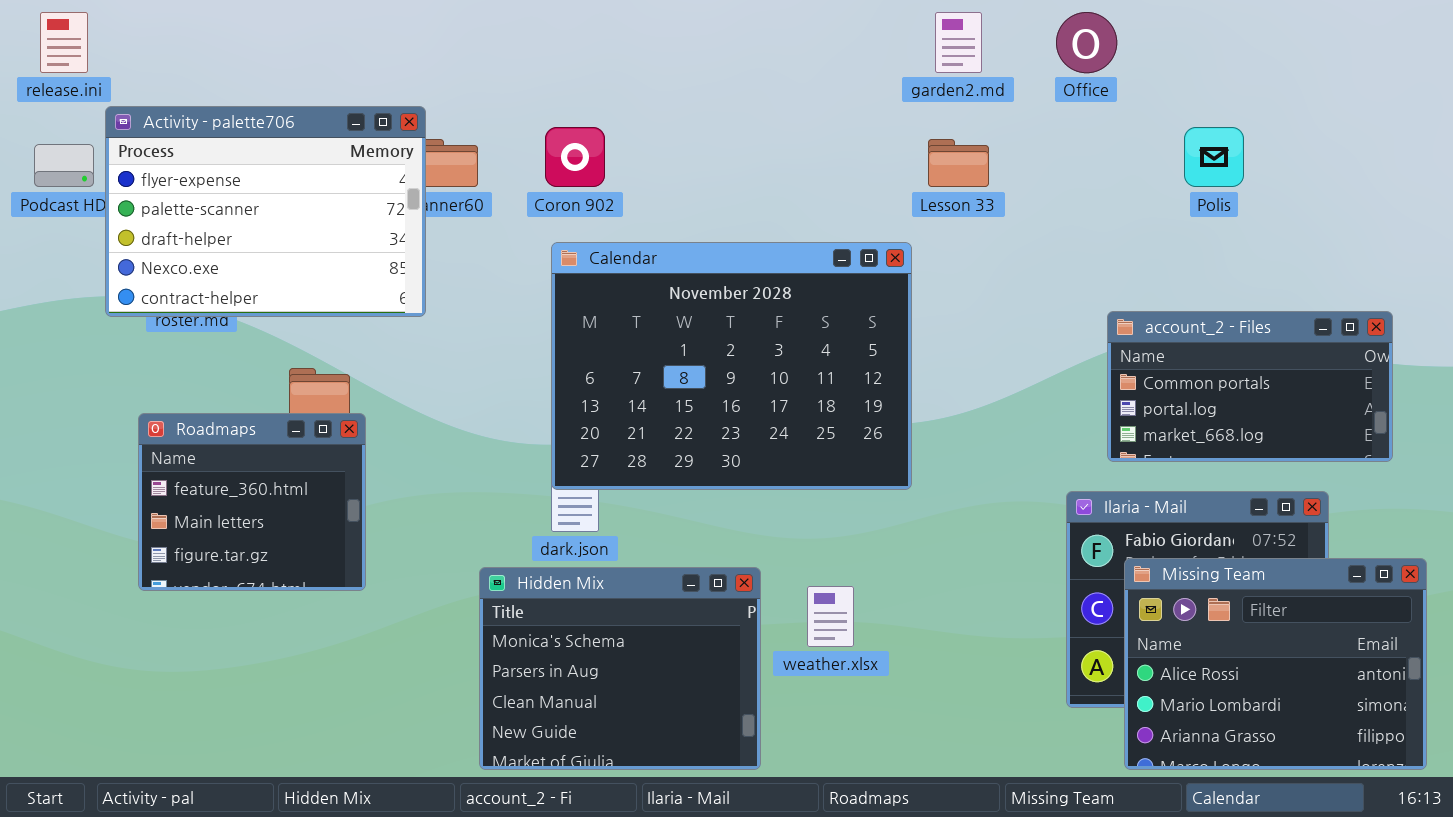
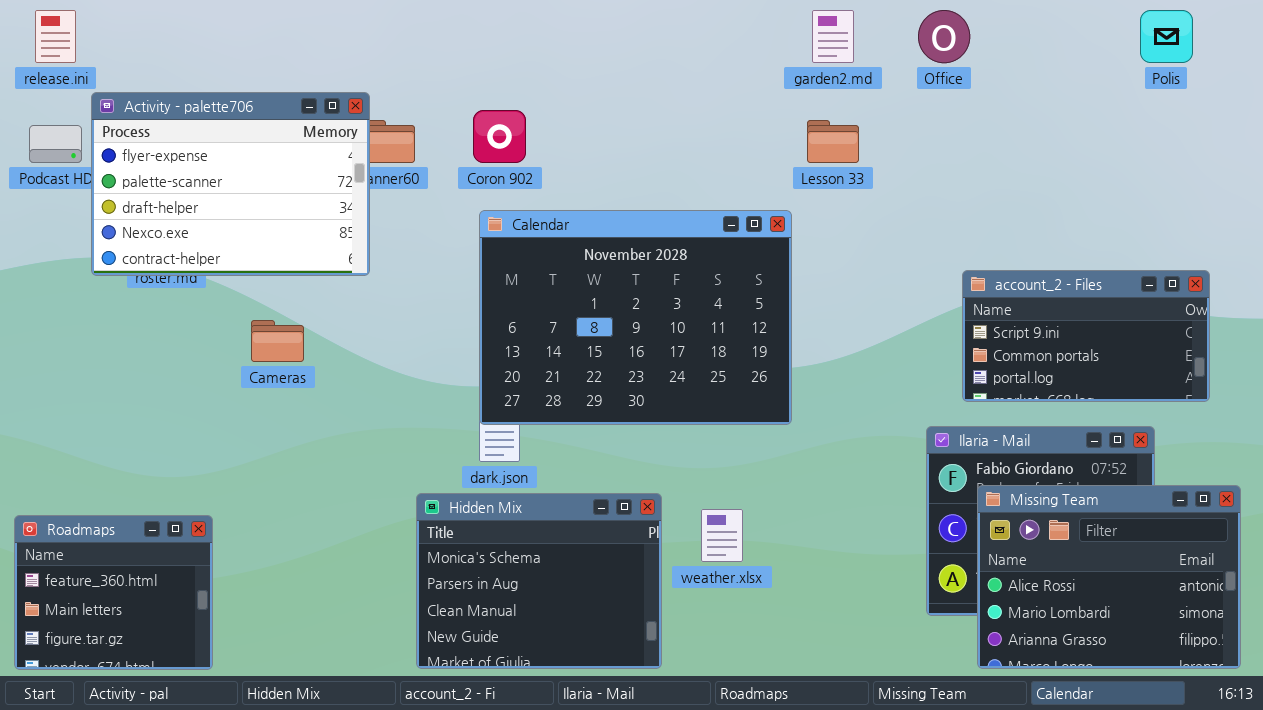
Polis: [1184,127,1244,187] -> [1140,10,1193,63], moved
account_2 - Files: [1107,311,1393,462] -> [962,270,1210,402], scrolled up 1 row
Roadmaps: [138,413,366,591] -> [14,515,213,670], moved

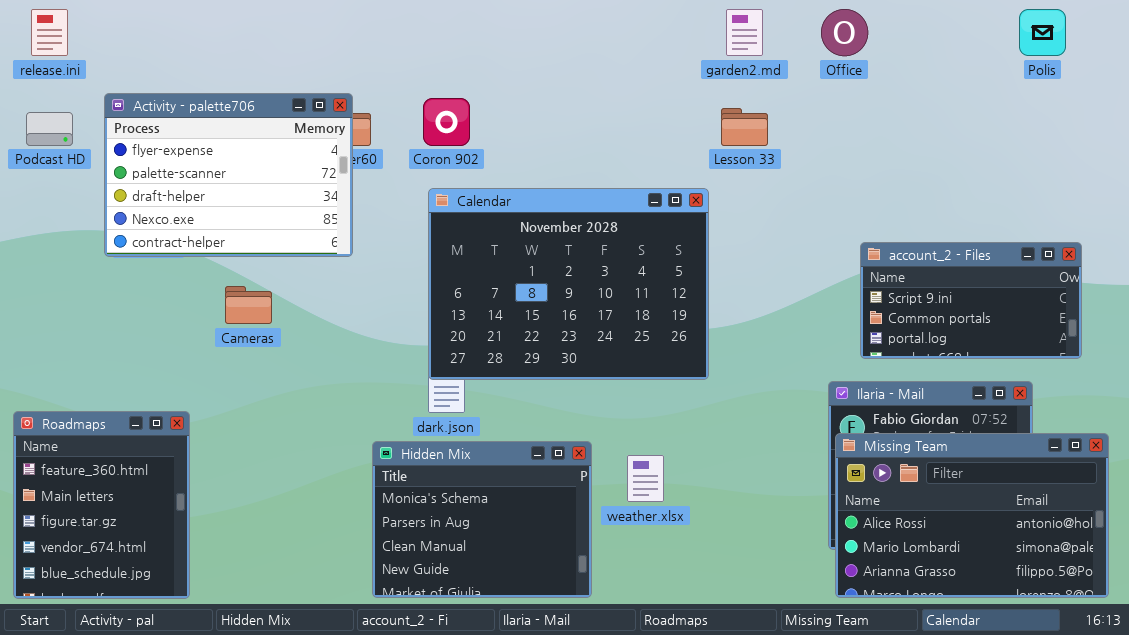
Activity - palette706: [91,92,370,276] -> [104,93,353,257], moved
Missing Team: [977,485,1241,669] -> [835,433,1109,598], resized
Roadmaps: [14,515,213,670] -> [13,411,190,599], resized

